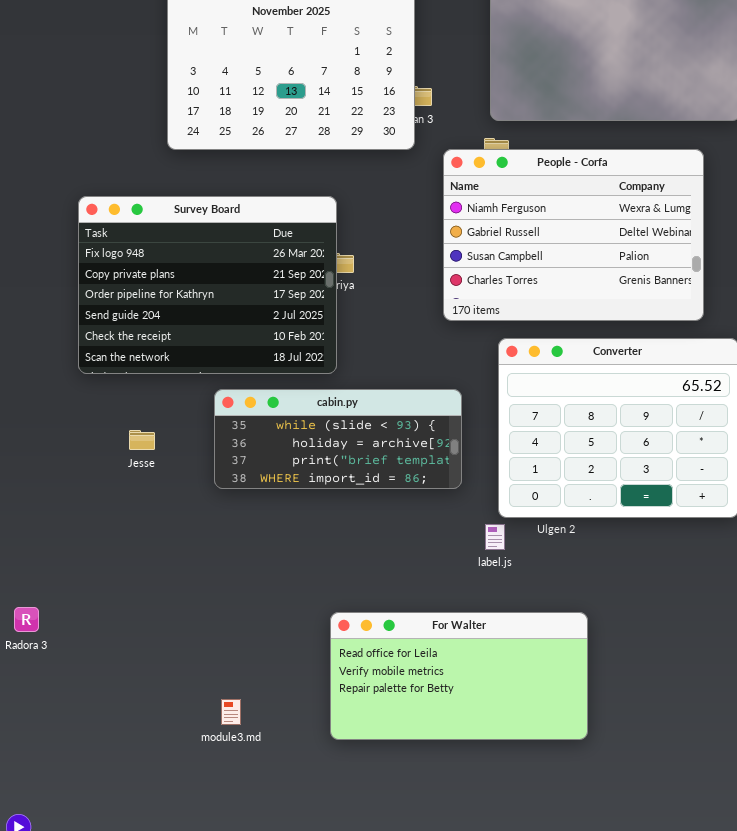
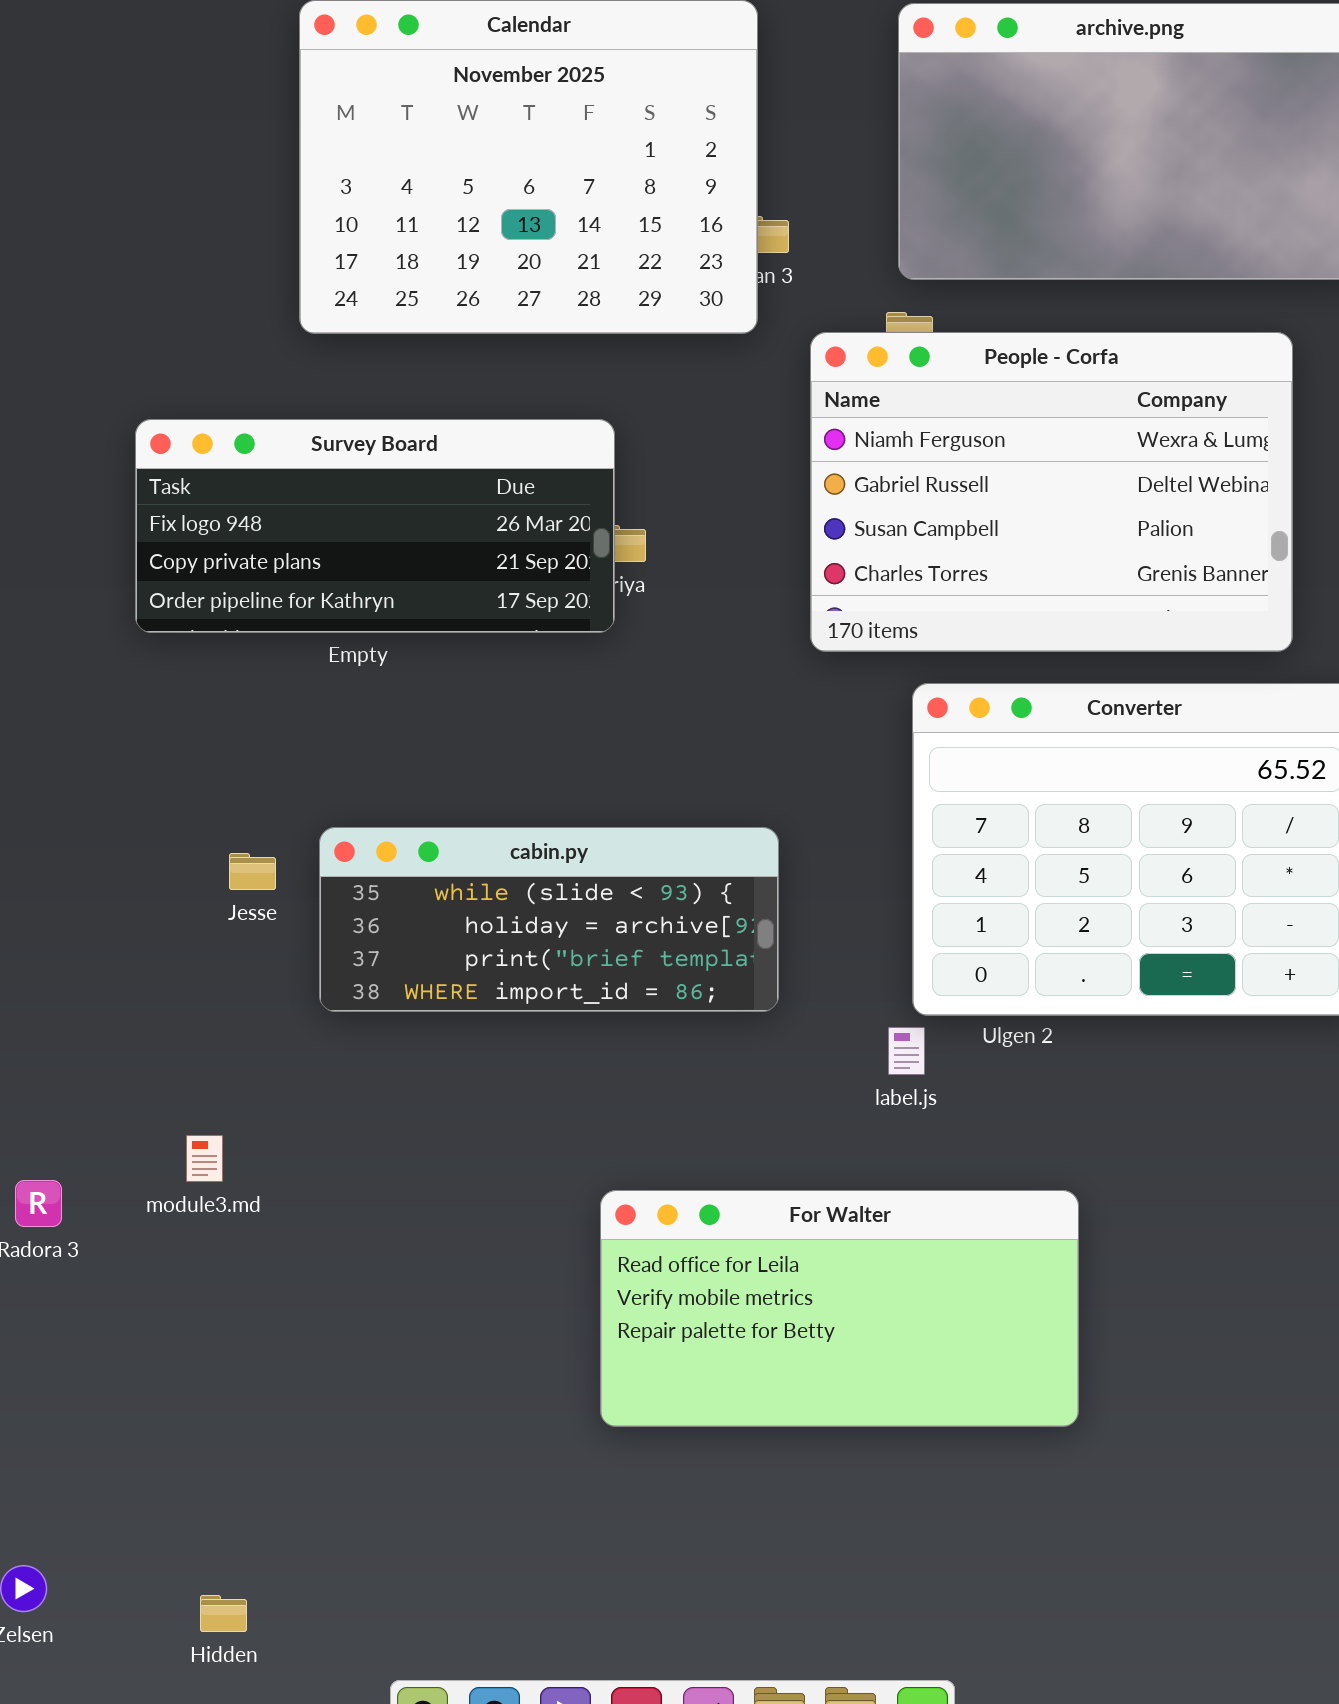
Survey Board: [78,196,337,374] -> [135,419,615,633], resized
cabin.py: [214,389,462,489] -> [319,827,779,1012], moved
module3.md: [221,699,241,725] -> [186,1135,223,1182], moved

